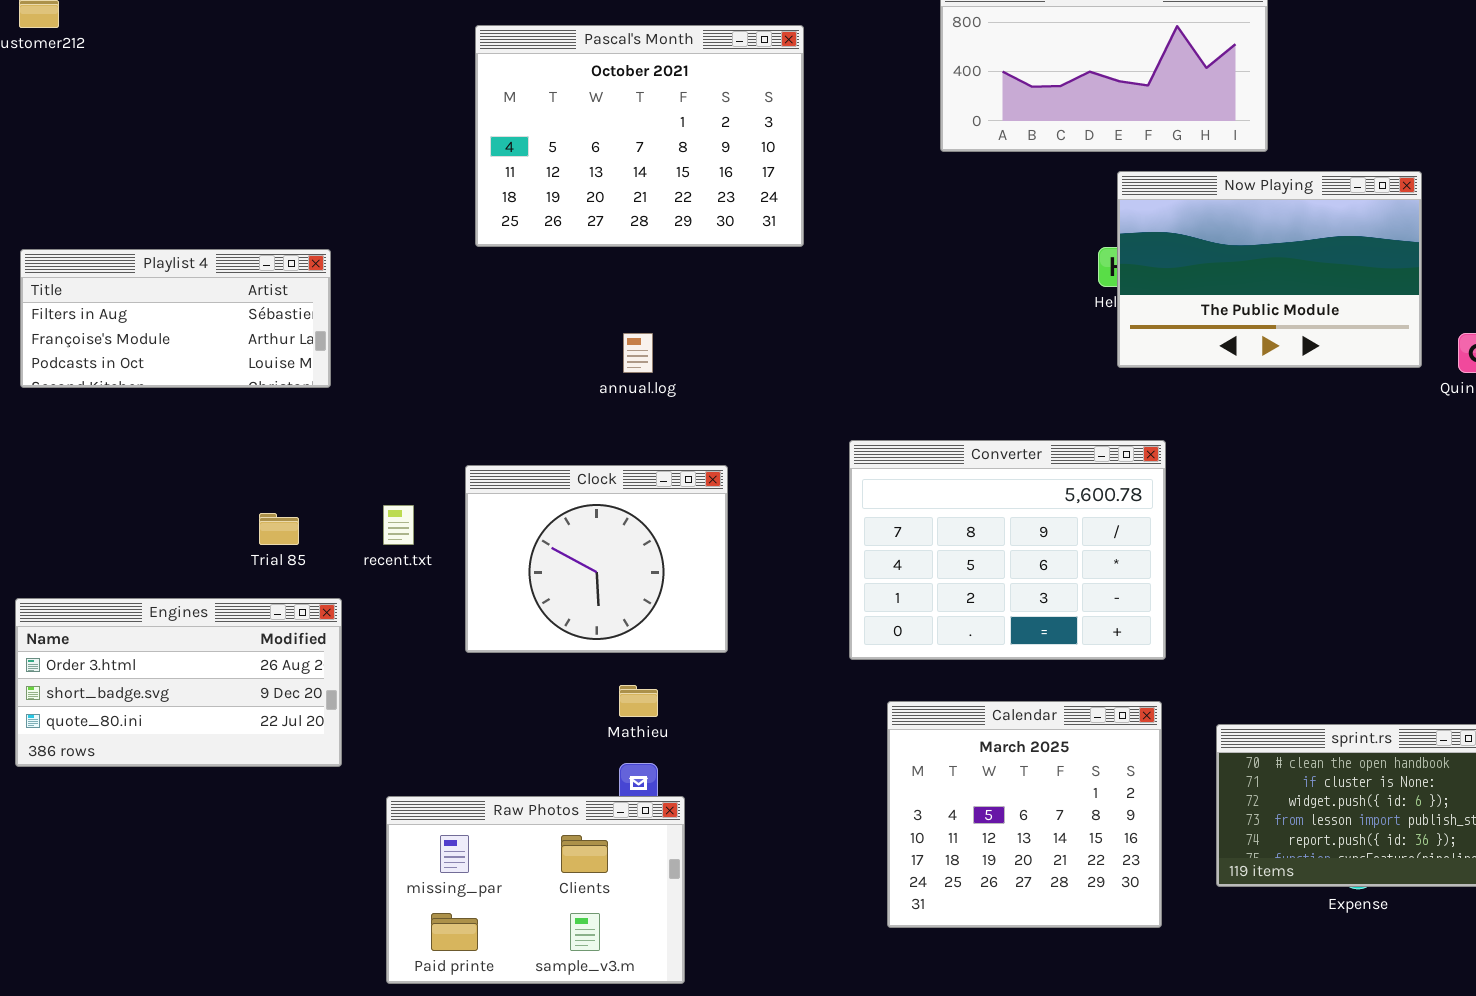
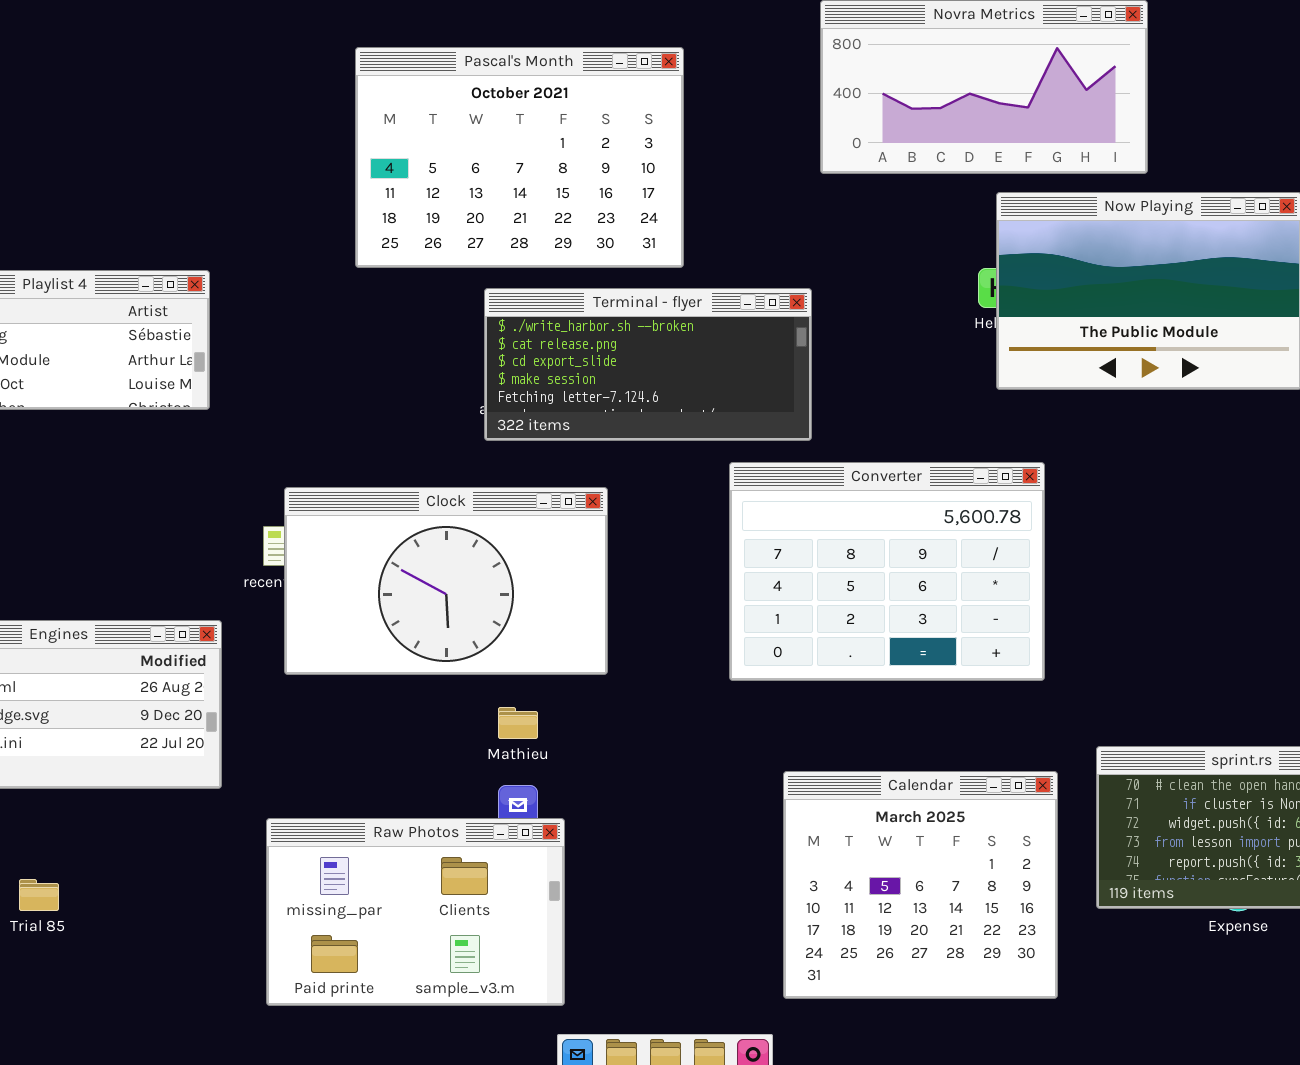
Terminal - flyer: none -> [484,288,812,441], opened
Clock: [465,465,728,653] -> [284,487,608,675], resized
Trial 85: [259,513,299,545] -> [19,879,59,911], moved
Calendar: [887,701,1162,928] -> [783,771,1058,999], moved

